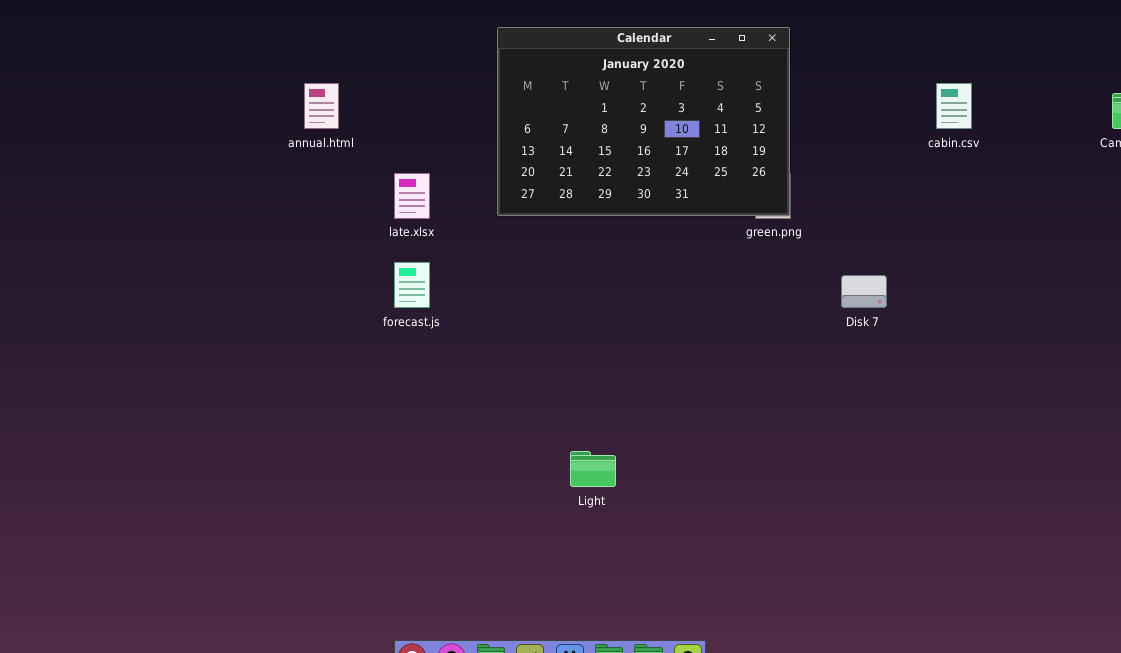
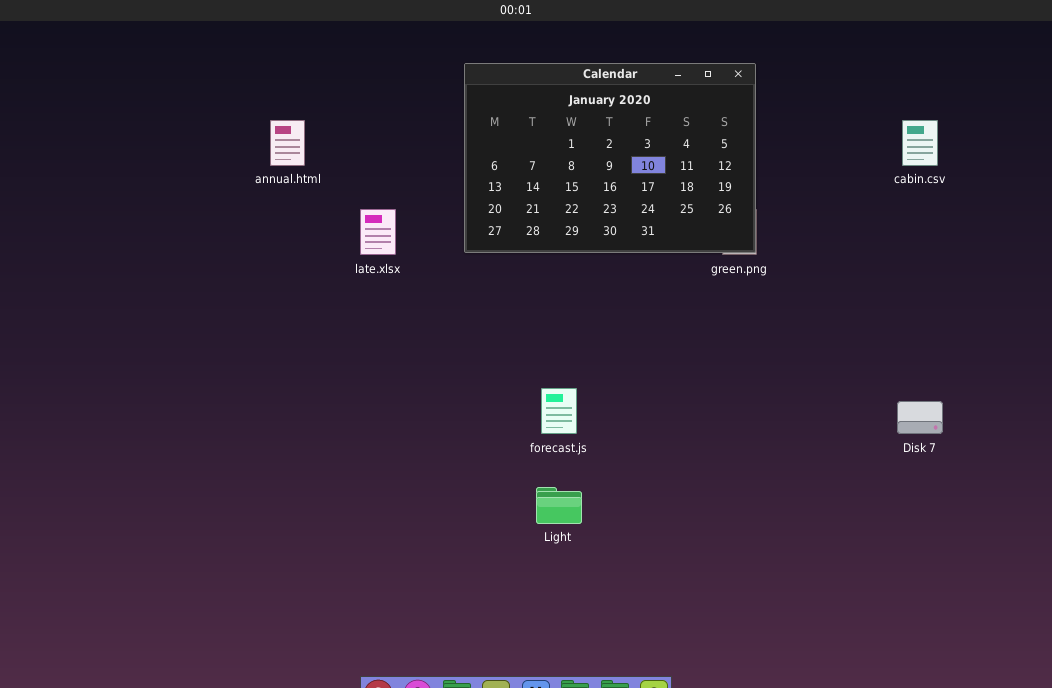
forecast.js: [394,262,430,308] -> [541,388,577,434], moved
Disk 7: [841,275,887,308] -> [897,401,943,434], moved

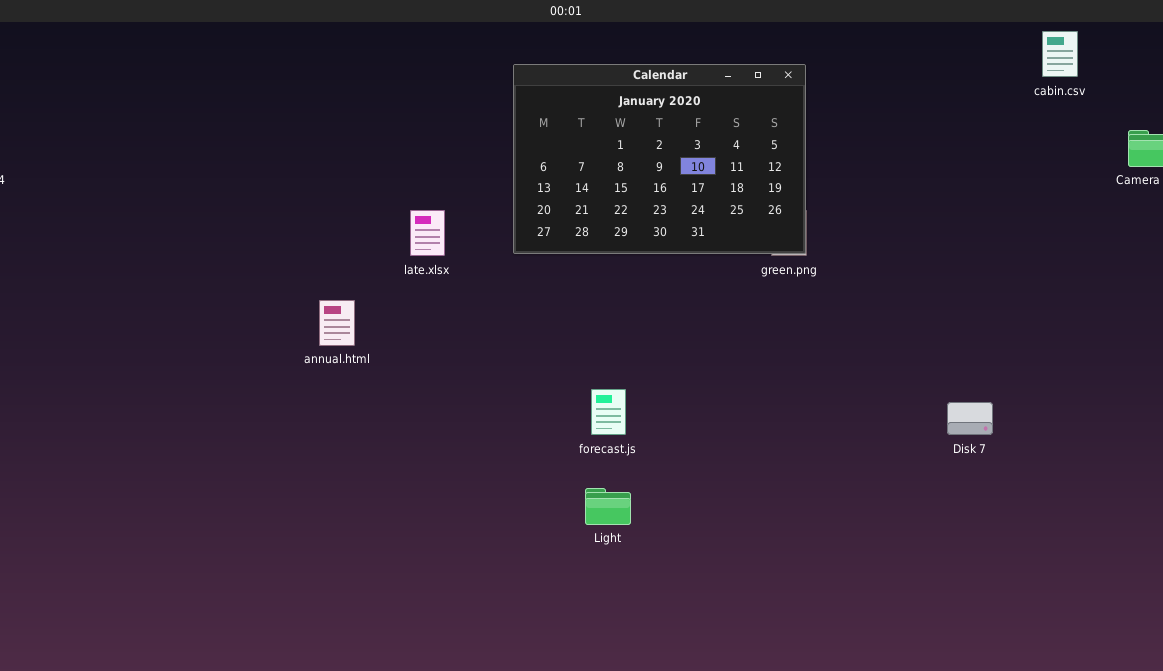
annual.html: [270,120,305,166] -> [319,300,355,346], moved
cabin.csv: [902,120,938,166] -> [1042,31,1078,77], moved

